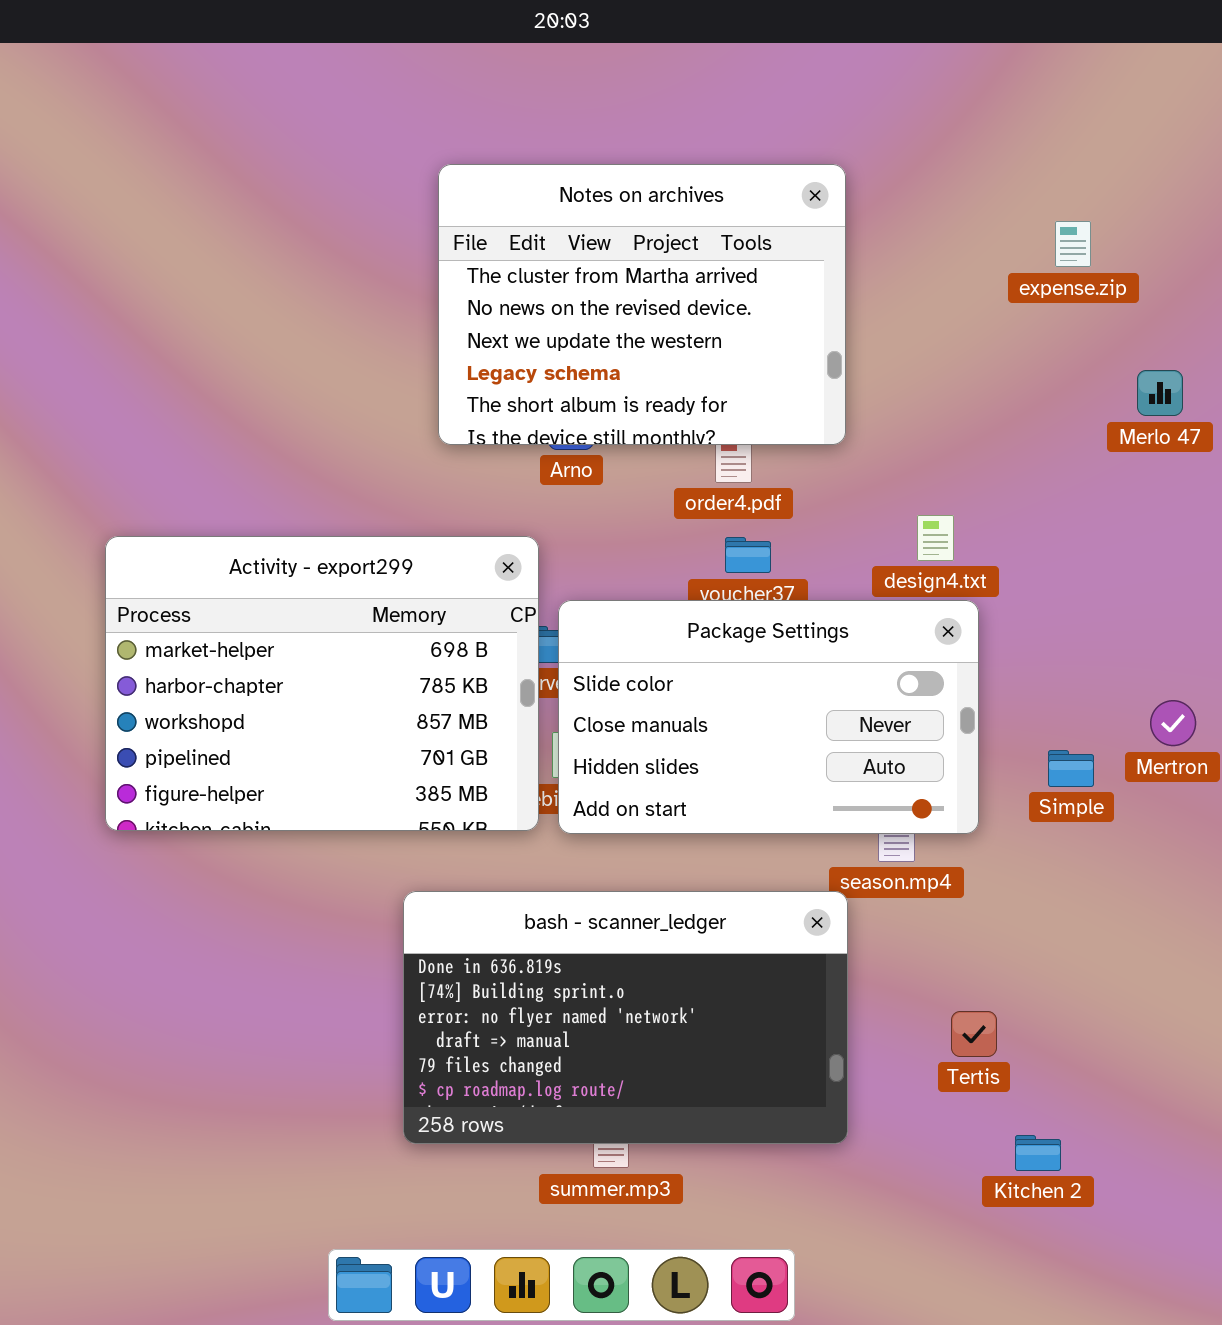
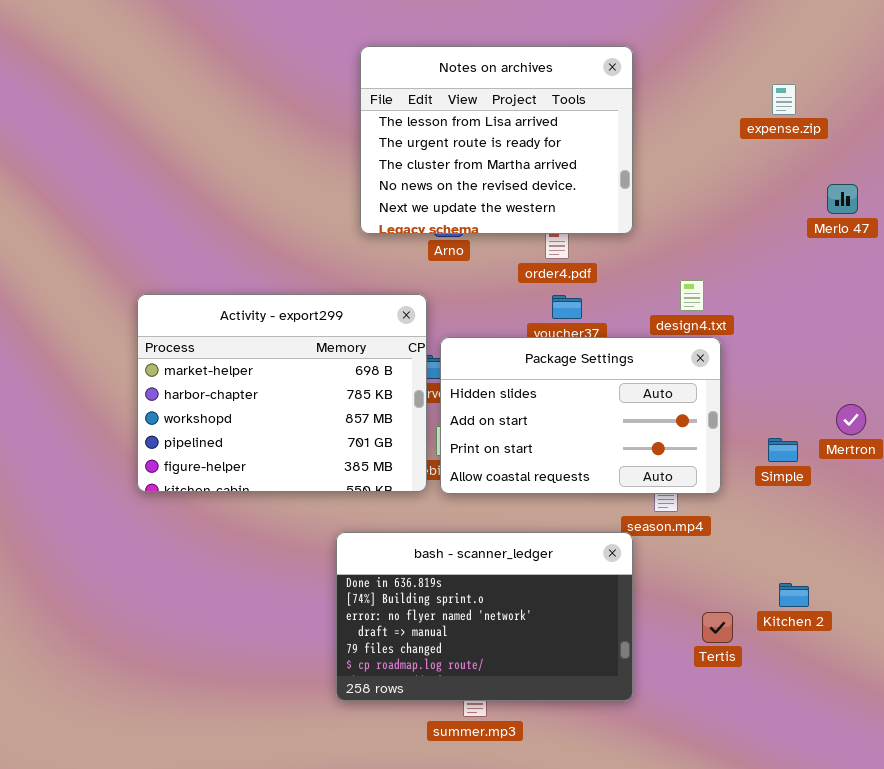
Notes on archives: [438,164,846,445] -> [360,46,633,234], scrolled up 2 rows
Package Settings: [558,600,979,834] -> [440,337,721,494], scrolled down 2 rows
Kitchen 2: [1015,1135,1061,1171] -> [779,583,809,607], moved

